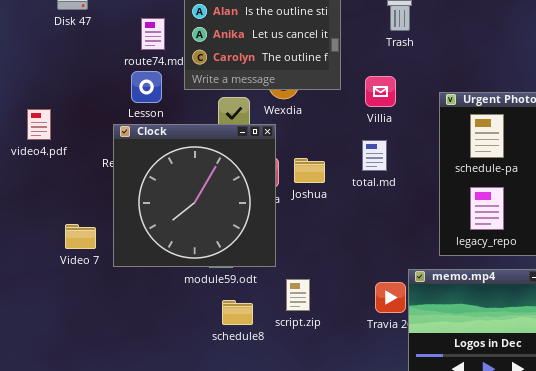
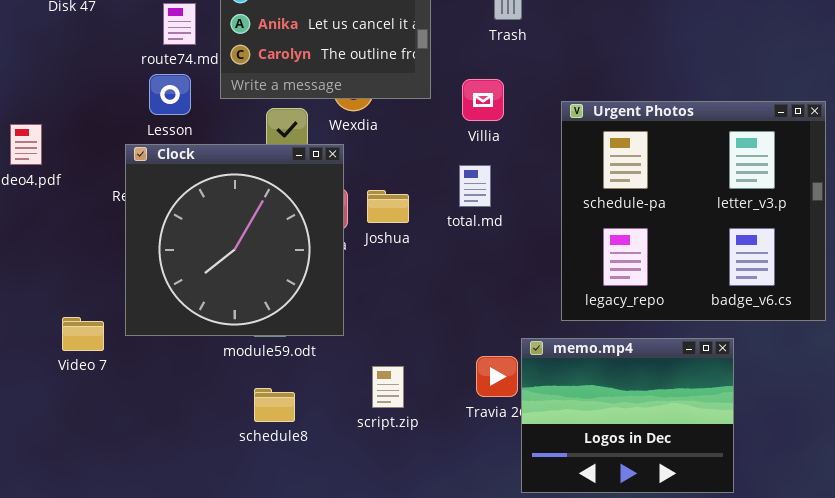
Video 7: [65,224,96,249] -> [62,317,104,351], moved
script.zip: [286,279,310,311] -> [372,366,404,408], moved
schedule8: [222,300,253,325] -> [254,388,295,422], moved

